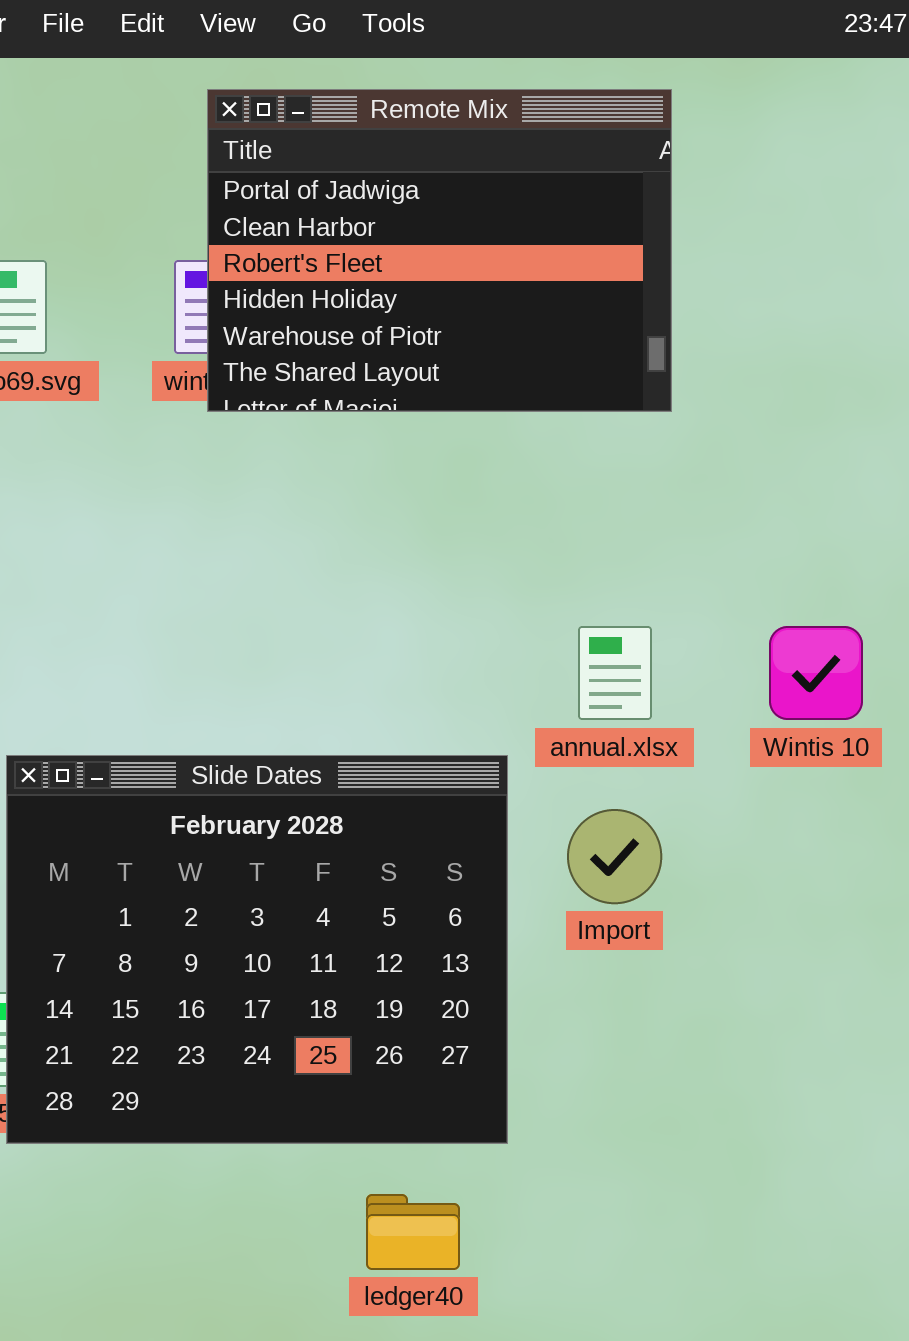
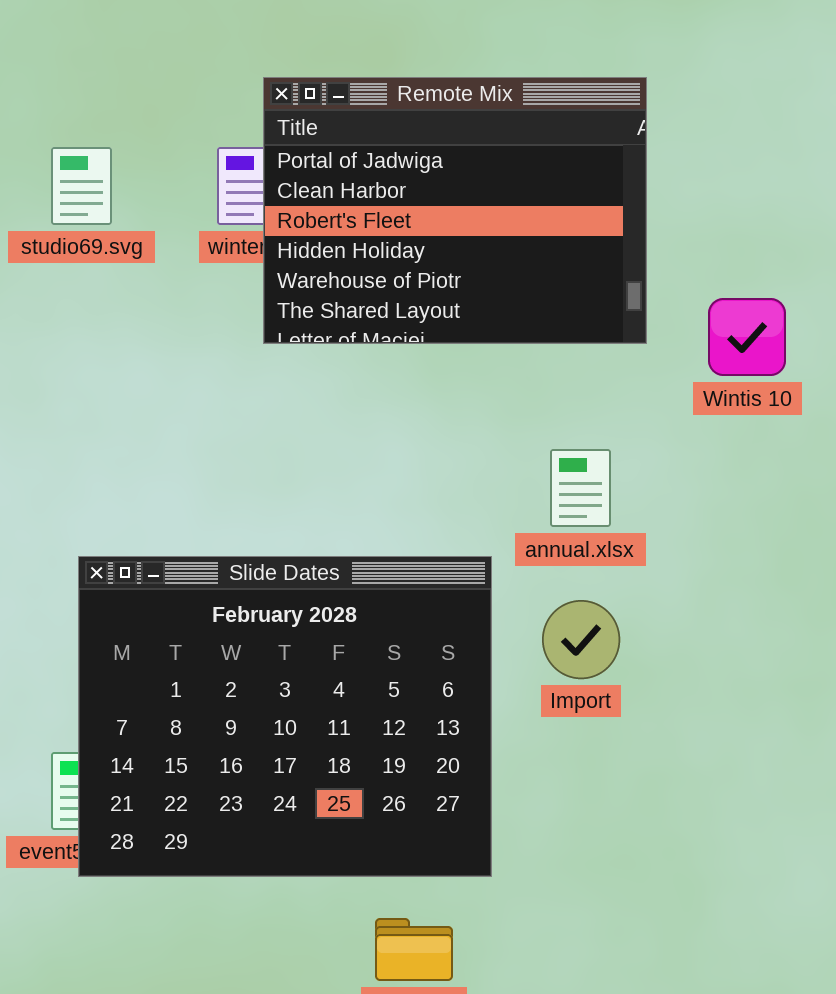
Remote Mix: [207,89,672,412] -> [263,77,647,344], moved
Wintis 10: [769,626,863,720] -> [708,298,786,376], moved

